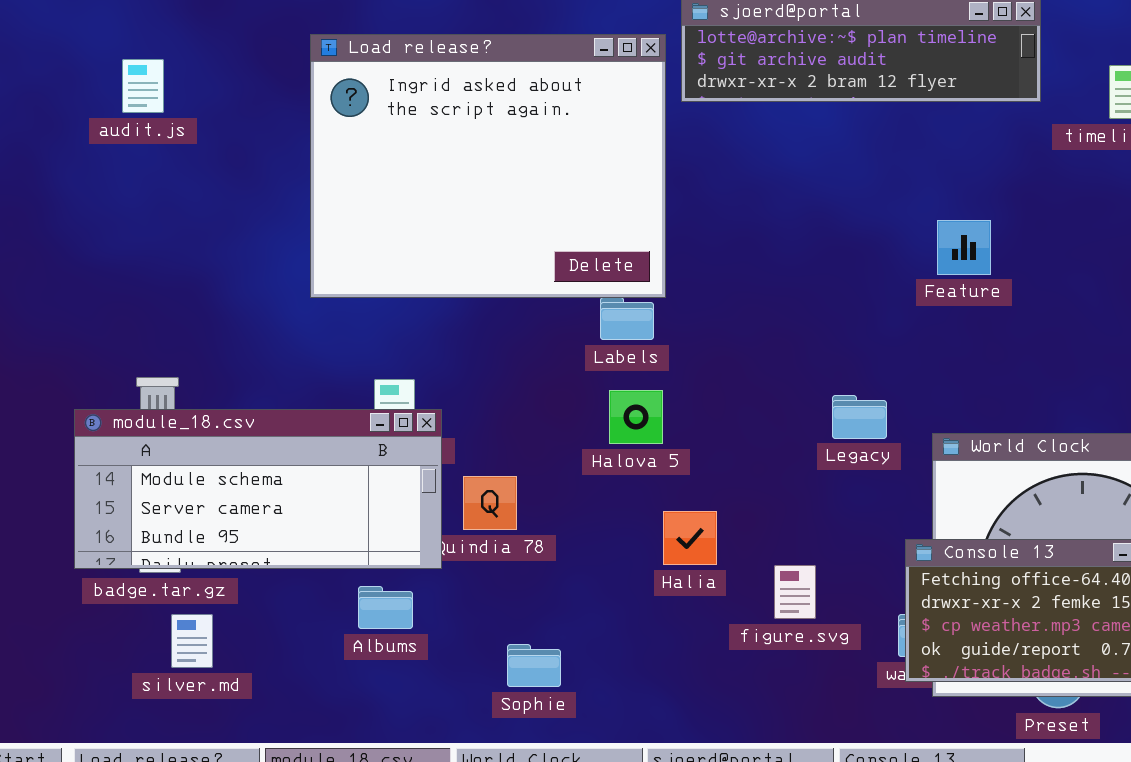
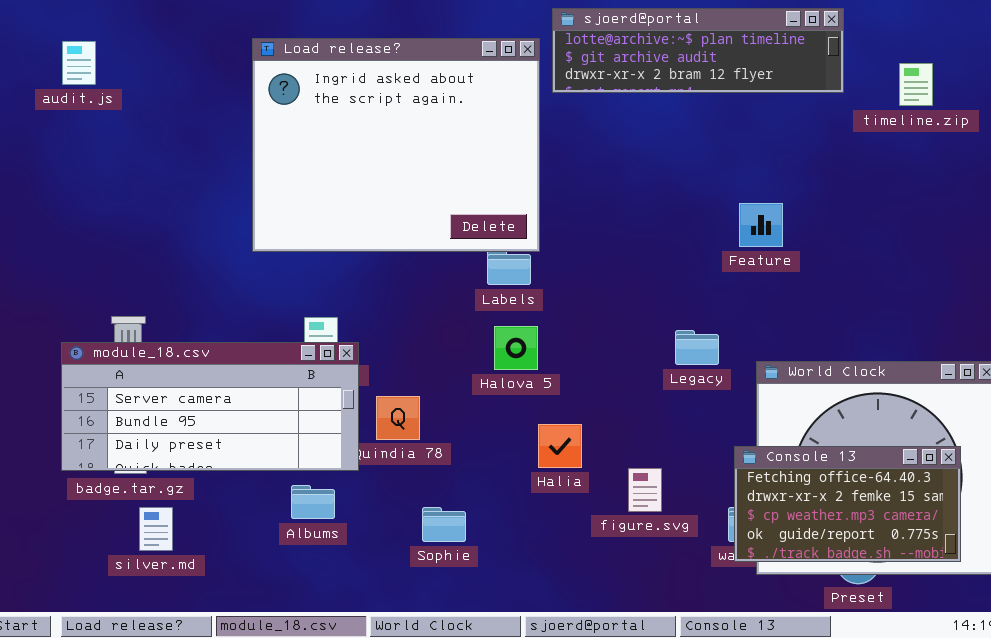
audit.js: [122,59,164,113] -> [62,41,96,85], moved
Feature: [937,220,991,275] -> [739,203,783,247], moved
module_18.csv: [74,409,442,569] -> [61,342,359,471], scrolled down 1 row
Sophie: [507,644,561,687] -> [422,507,466,542], moved

